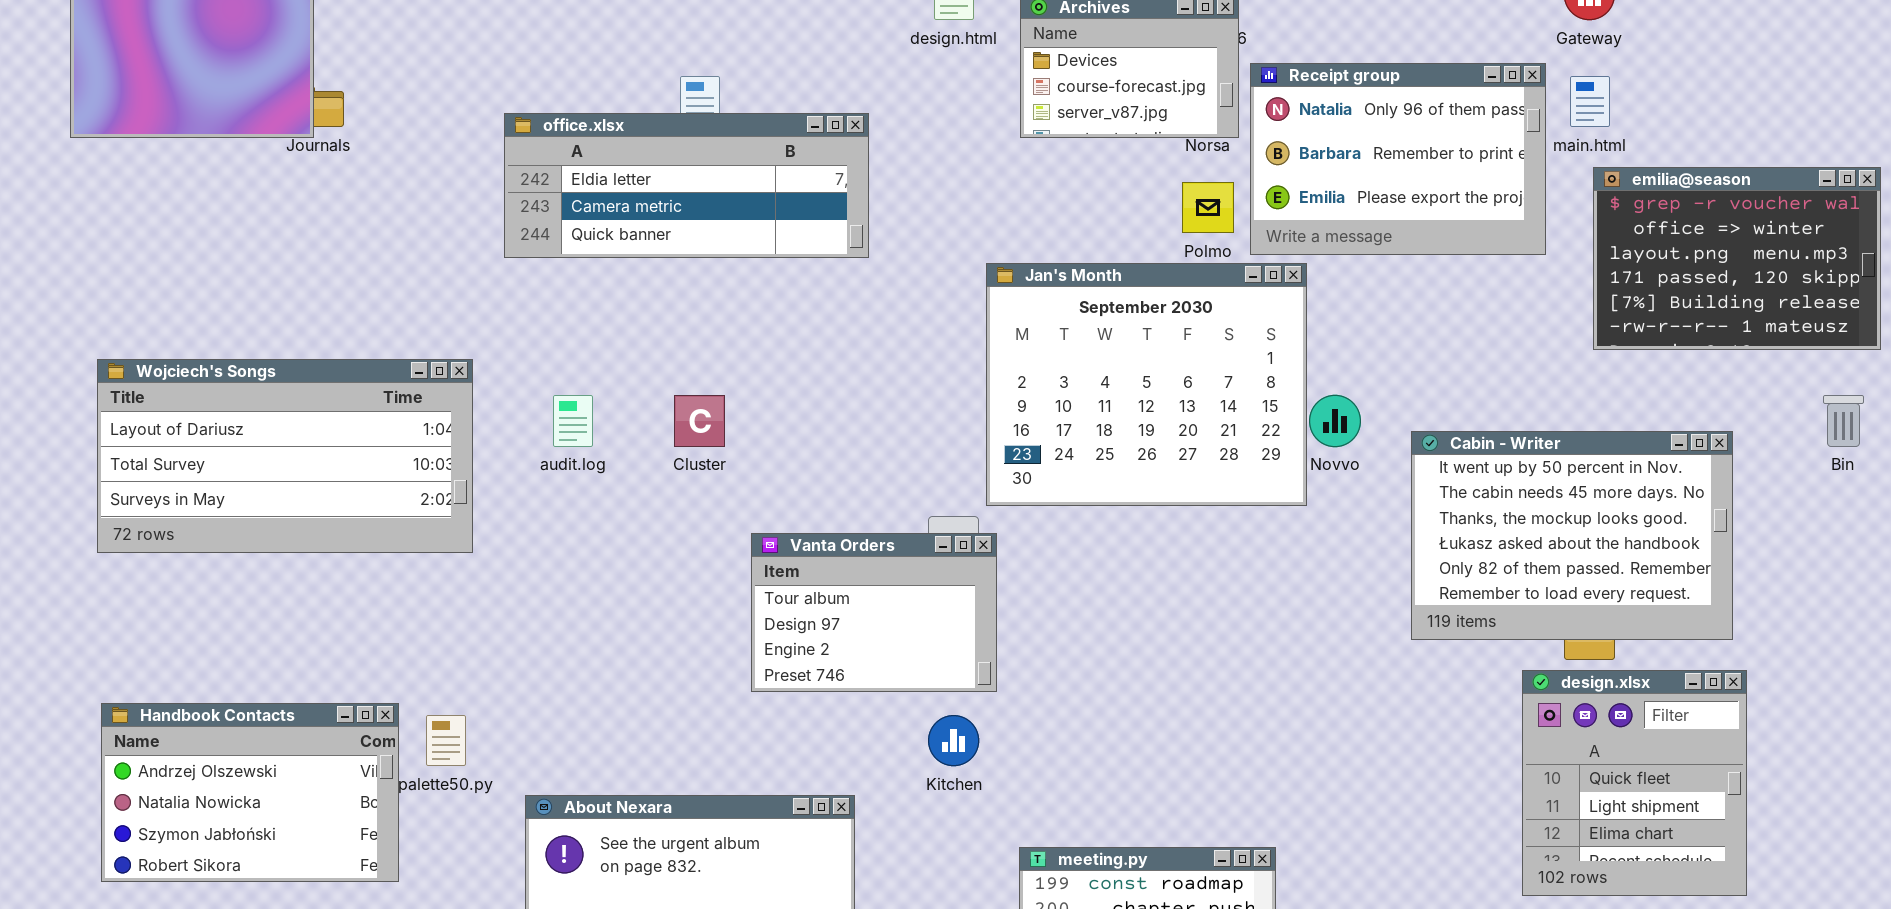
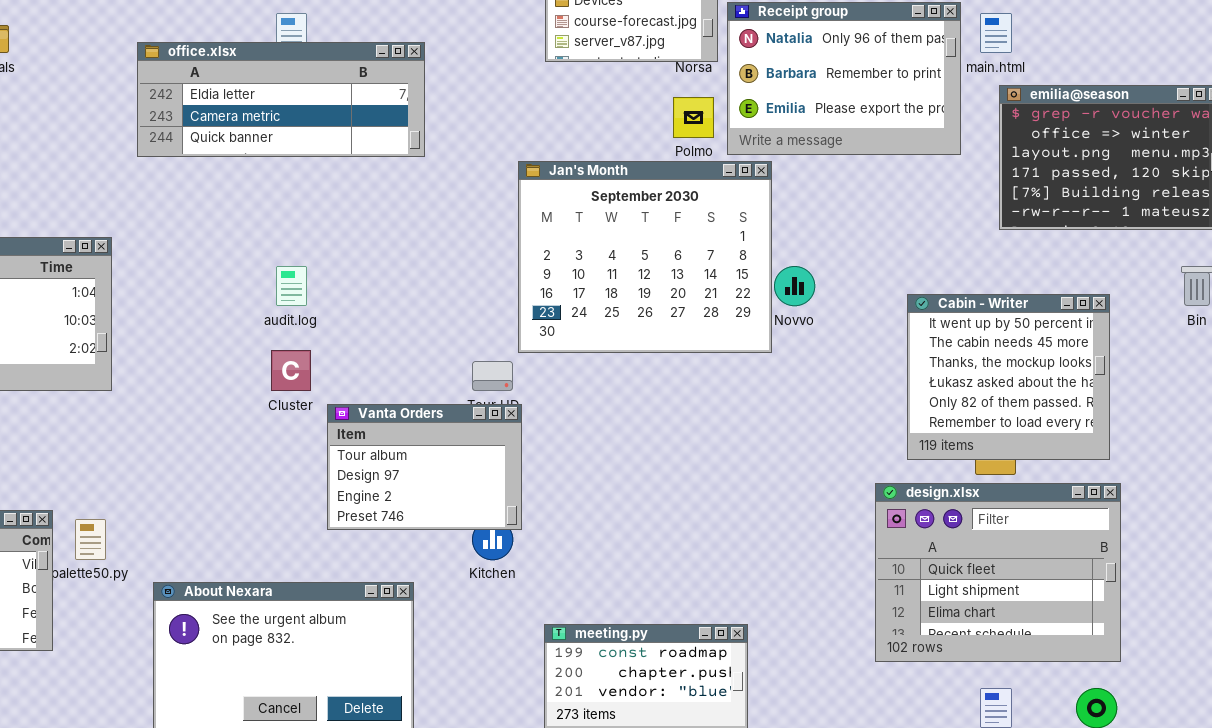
audit.log: [553,395,593,447] -> [276,266,307,306], moved
Cluster: [674,395,725,447] -> [271,350,311,391], moved
Cabin - Writer: [1411,431,1733,640] -> [907,294,1110,460], resized
Vanta Orders: [751,533,997,692] -> [327,404,522,530], moved
design.xlsx: [1522,670,1747,896] -> [875,483,1121,662], resized

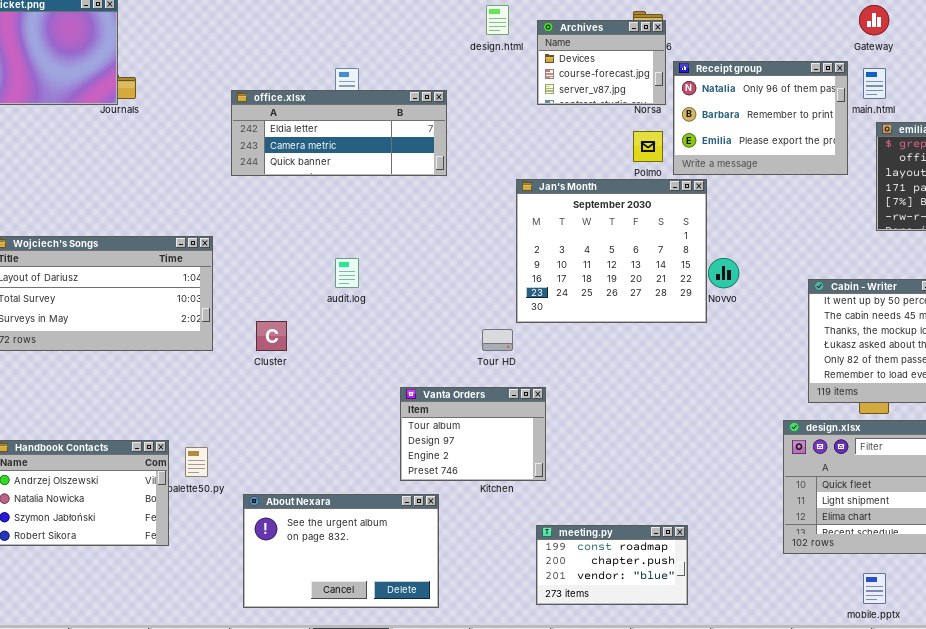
Cluster: [271,350,311,391] -> [256,321,287,351], moved
Vanta Orders: [327,404,522,530] -> [400,387,546,481], moved

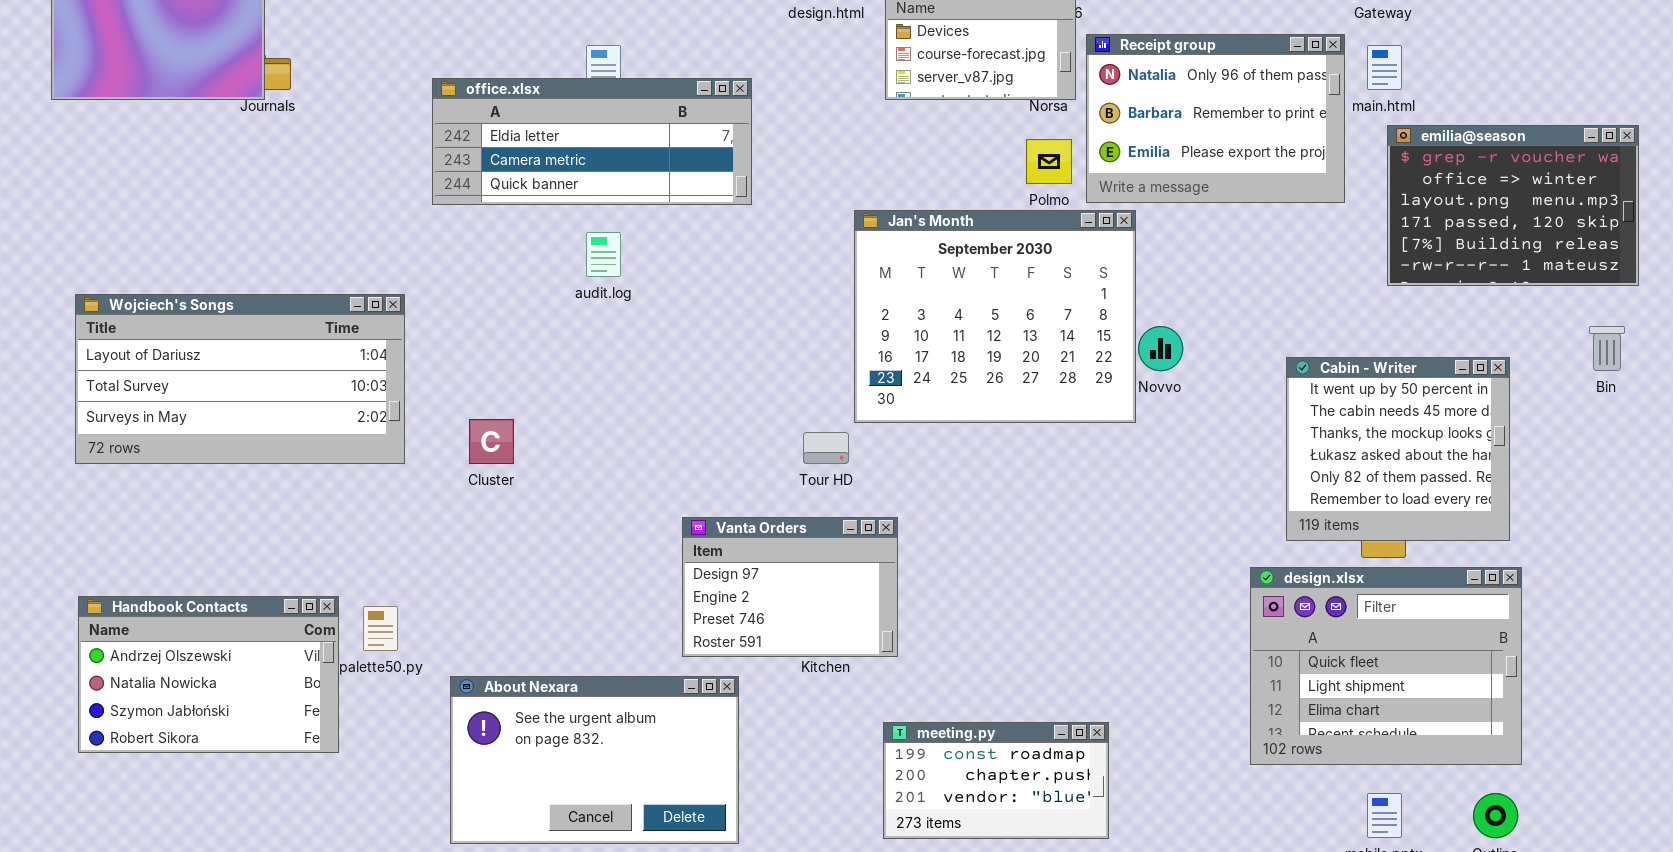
audit.log: [335,258,359,288] -> [586,232,621,277], moved
Vanta Orders: [400,387,546,481] -> [682,517,898,657], scrolled down 1 row

